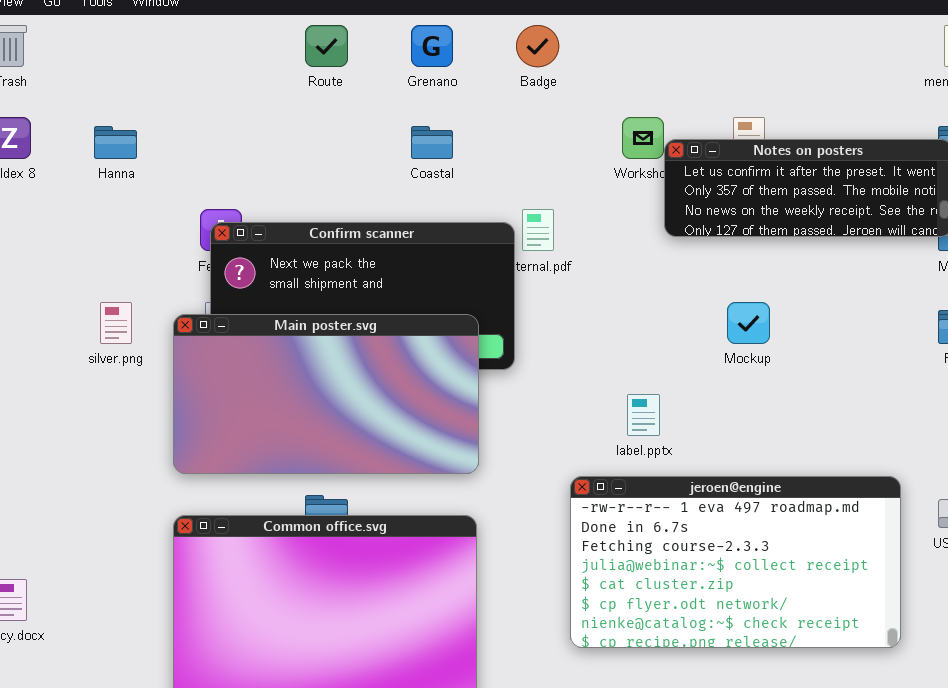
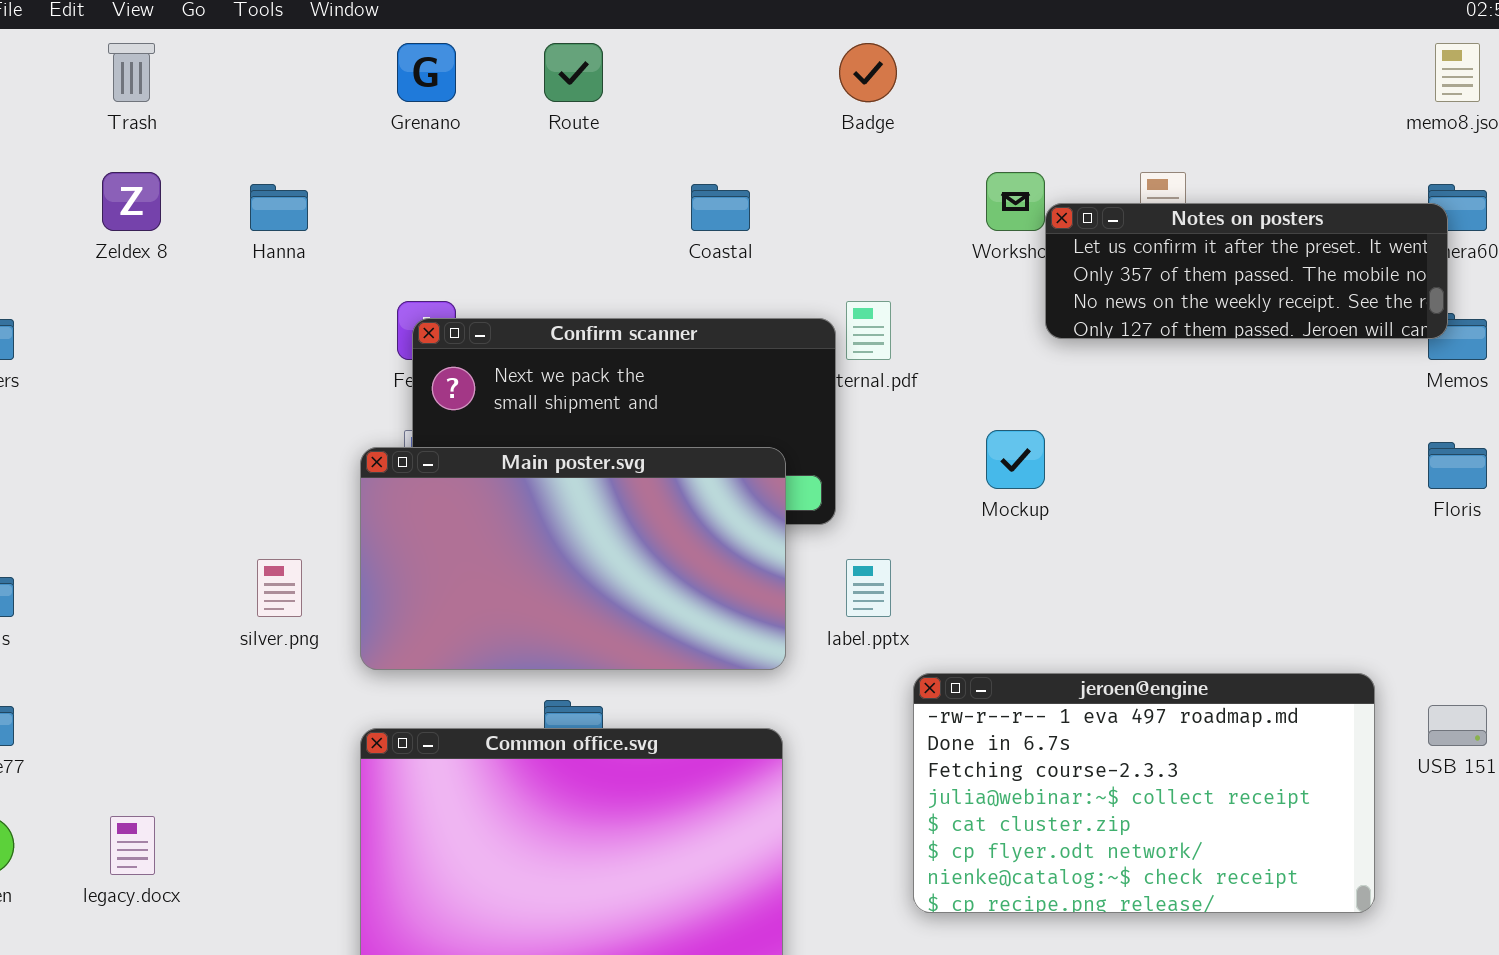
Grenano: [411,25,453,67] -> [397,43,456,102], moved
silver.png: [100,302,132,344] -> [257,559,302,617], moved
Mockup: [727,302,770,344] -> [986,430,1045,489], moved
label.pptx: [627,394,660,436] -> [846,559,891,617], moved

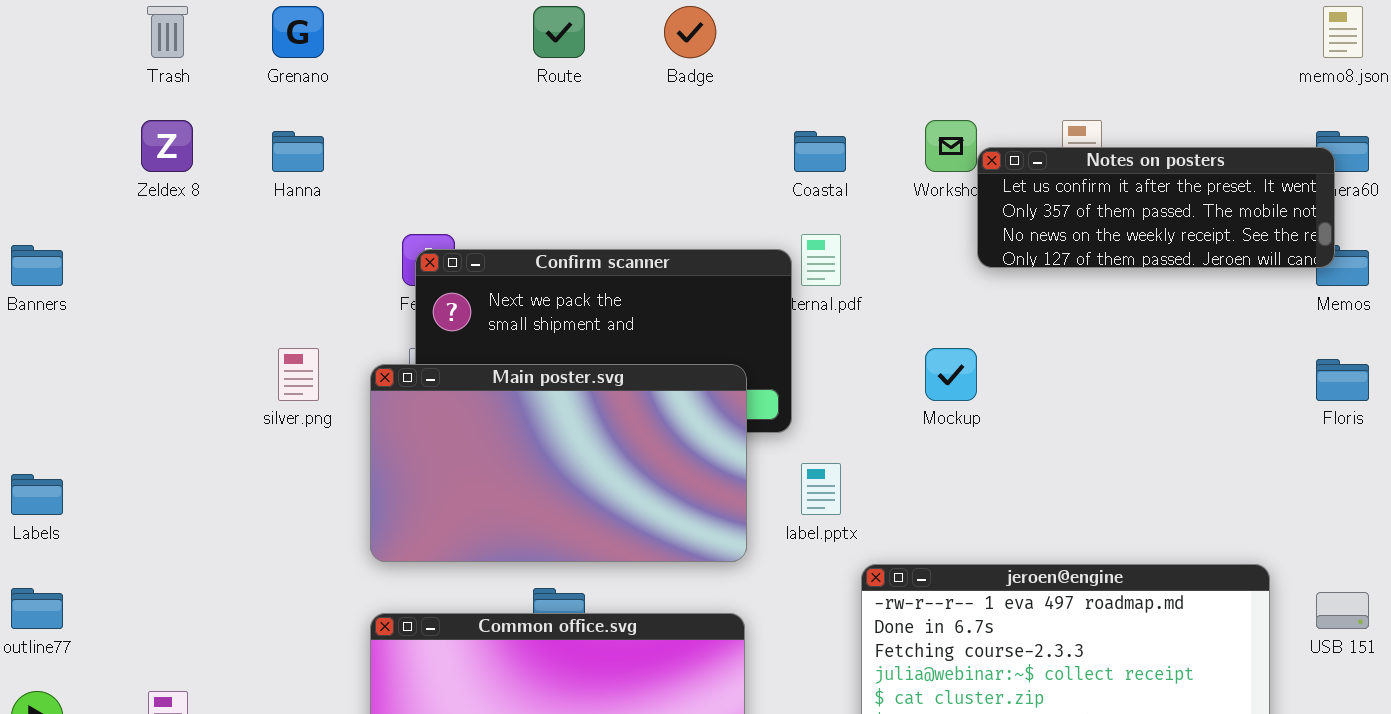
Grenano: [397,43,456,102] -> [272,6,324,58], moved
Badge: [839,43,897,102] -> [664,6,716,58], moved
Coastal: [691,184,750,231] -> [794,131,846,172], moved
silver.png: [257,559,302,617] -> [278,348,319,401], moved

